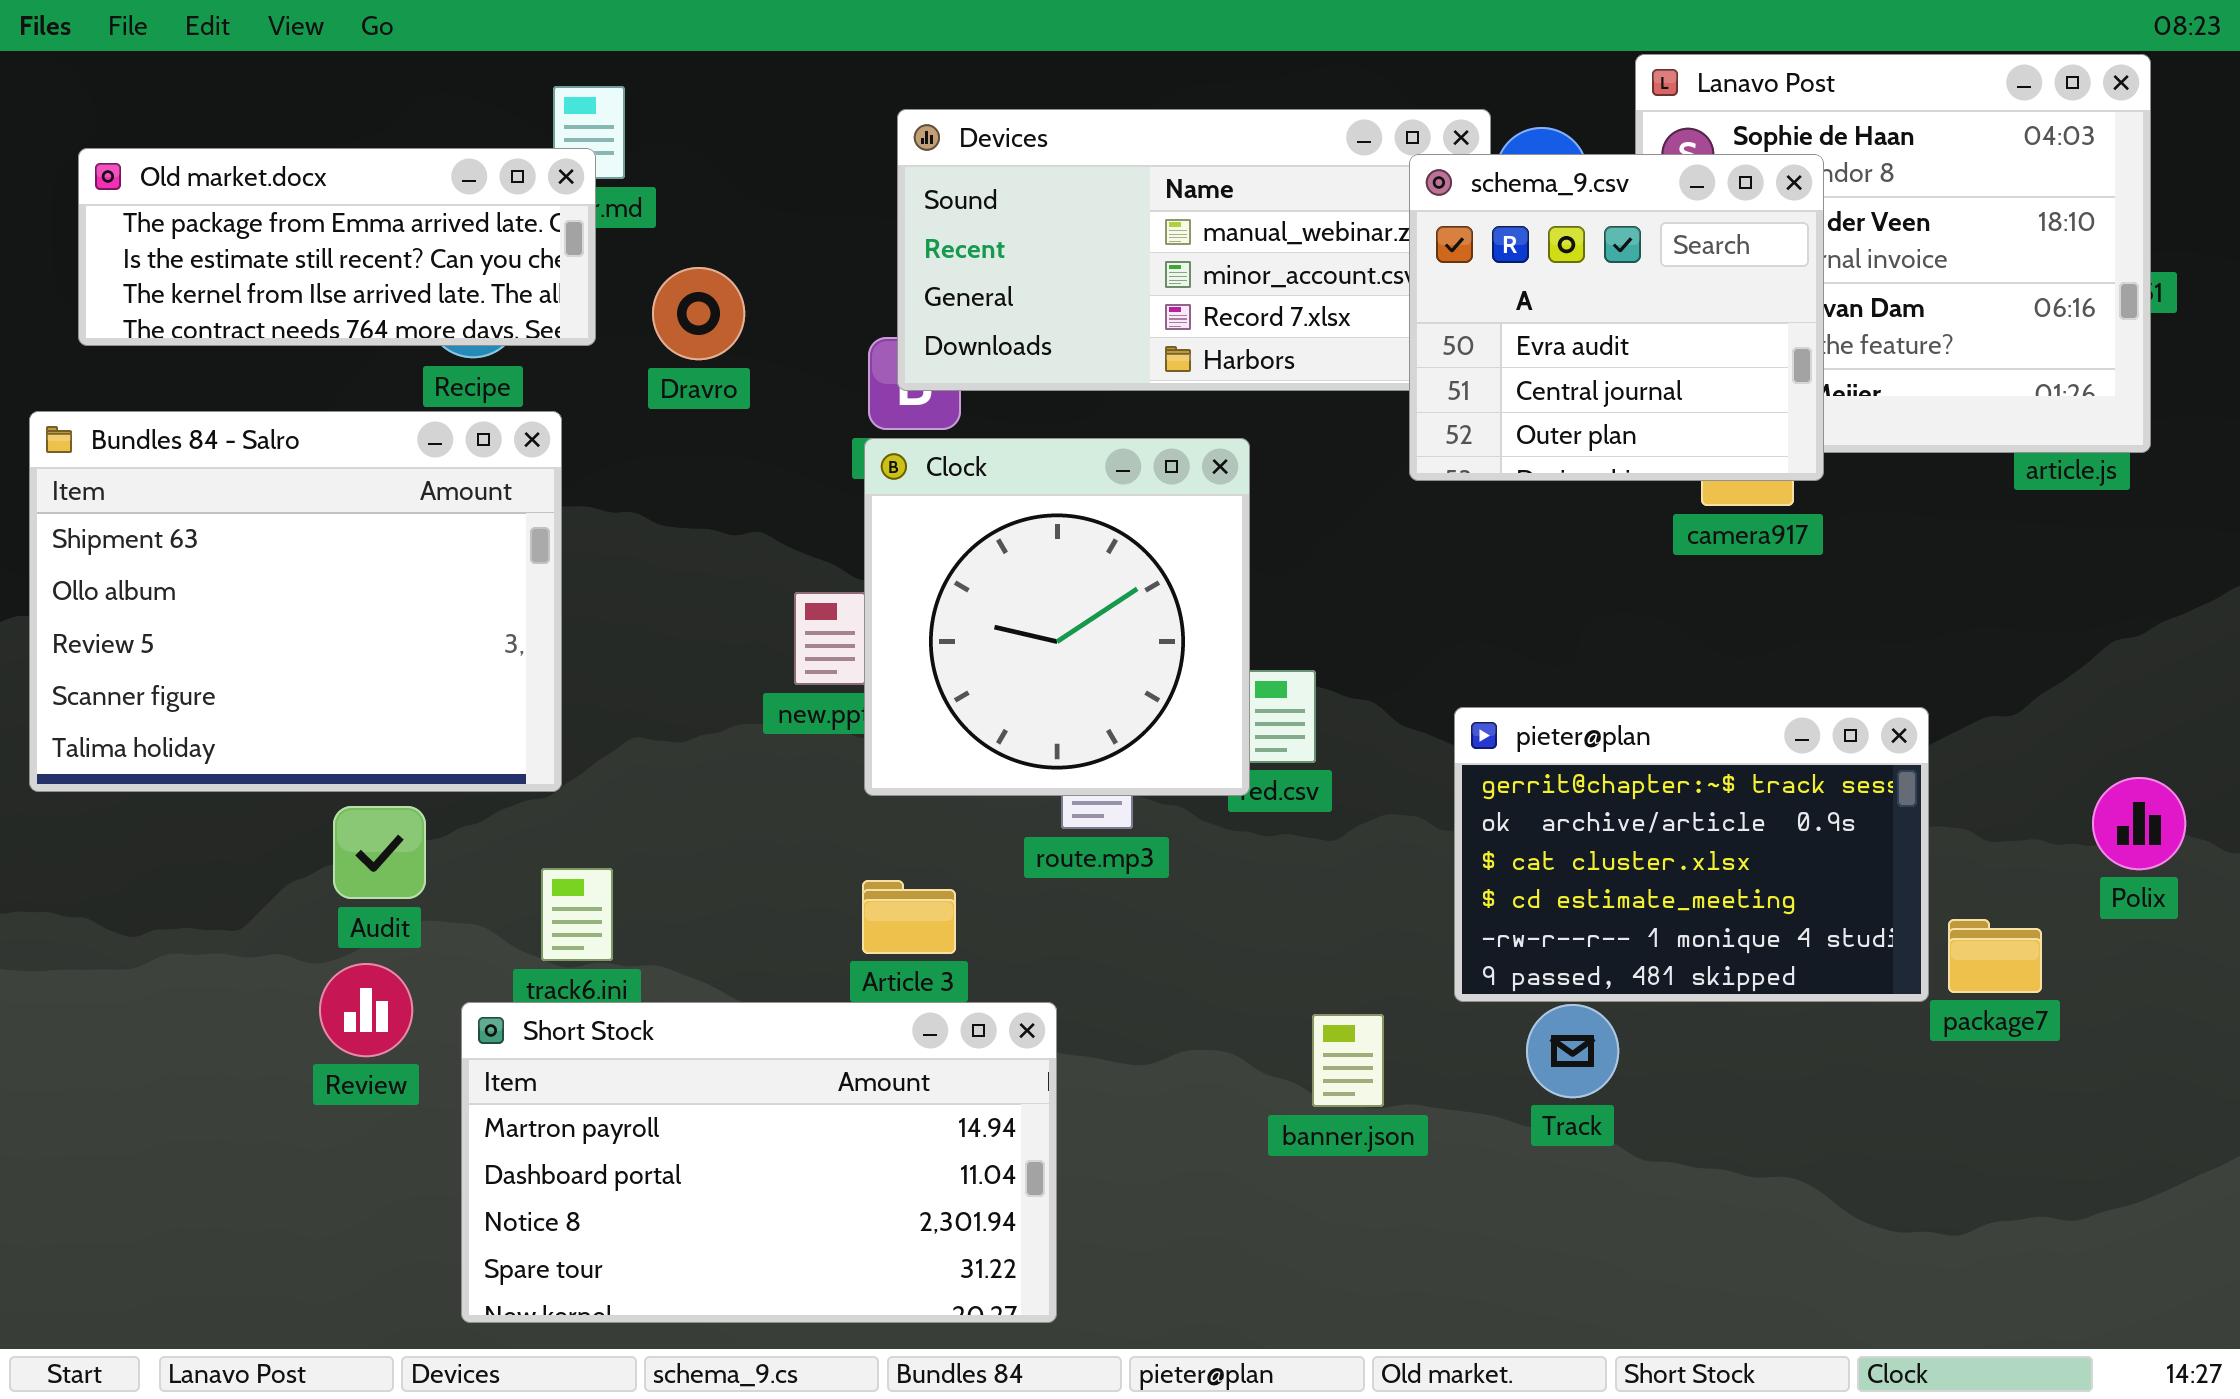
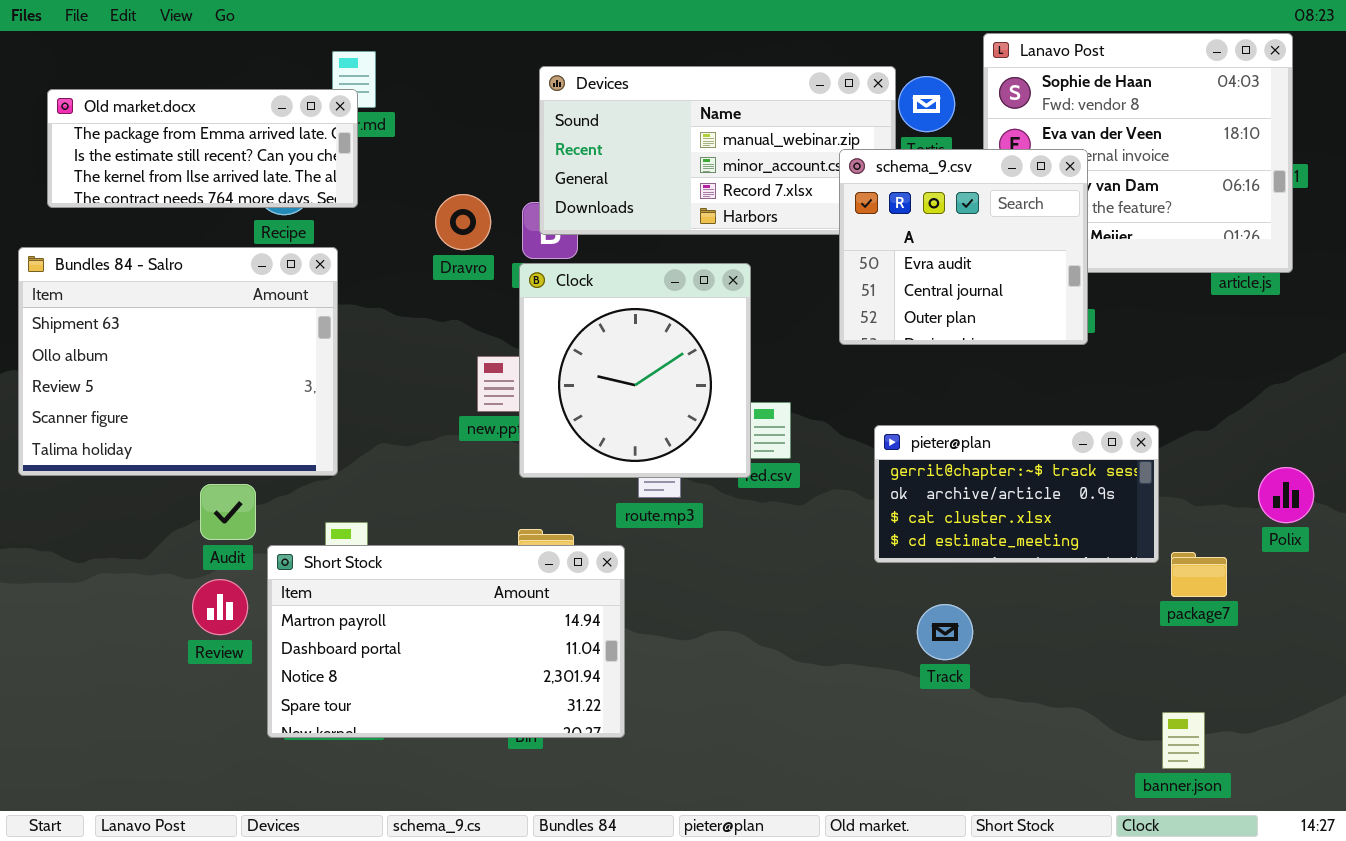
schema_9.csv: [1409,154,1824,481] -> [839,149,1088,345], moved
Dravro: [652,267,745,360] -> [435,194,491,250], moved
pieter@plan: [1454,707,1929,1002] -> [874,425,1159,563], resized
Short Stock: [461,1002,1057,1323] -> [267,545,625,738], moved
banner.json: [1312,1014,1384,1107] -> [1162,712,1205,769], moved

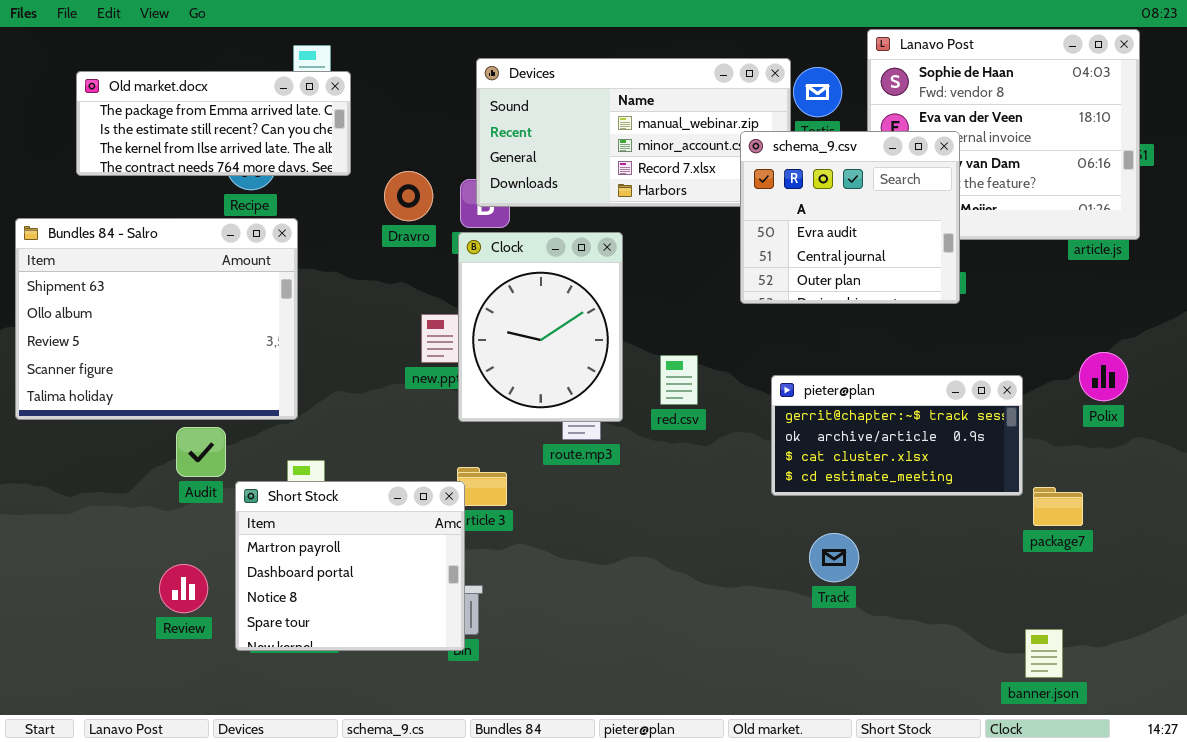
Old market.docx: [47,89,358,208] -> [76,71,351,176], moved
Clock: [519,263,751,478] -> [458,232,623,422], resized
Polix: [1258,467,1314,523] -> [1079,352,1128,401], moved
Short Stock: [267,545,625,738] -> [235,481,465,651], resized
Review: [192,579,248,635] -> [159,564,208,613], moved

